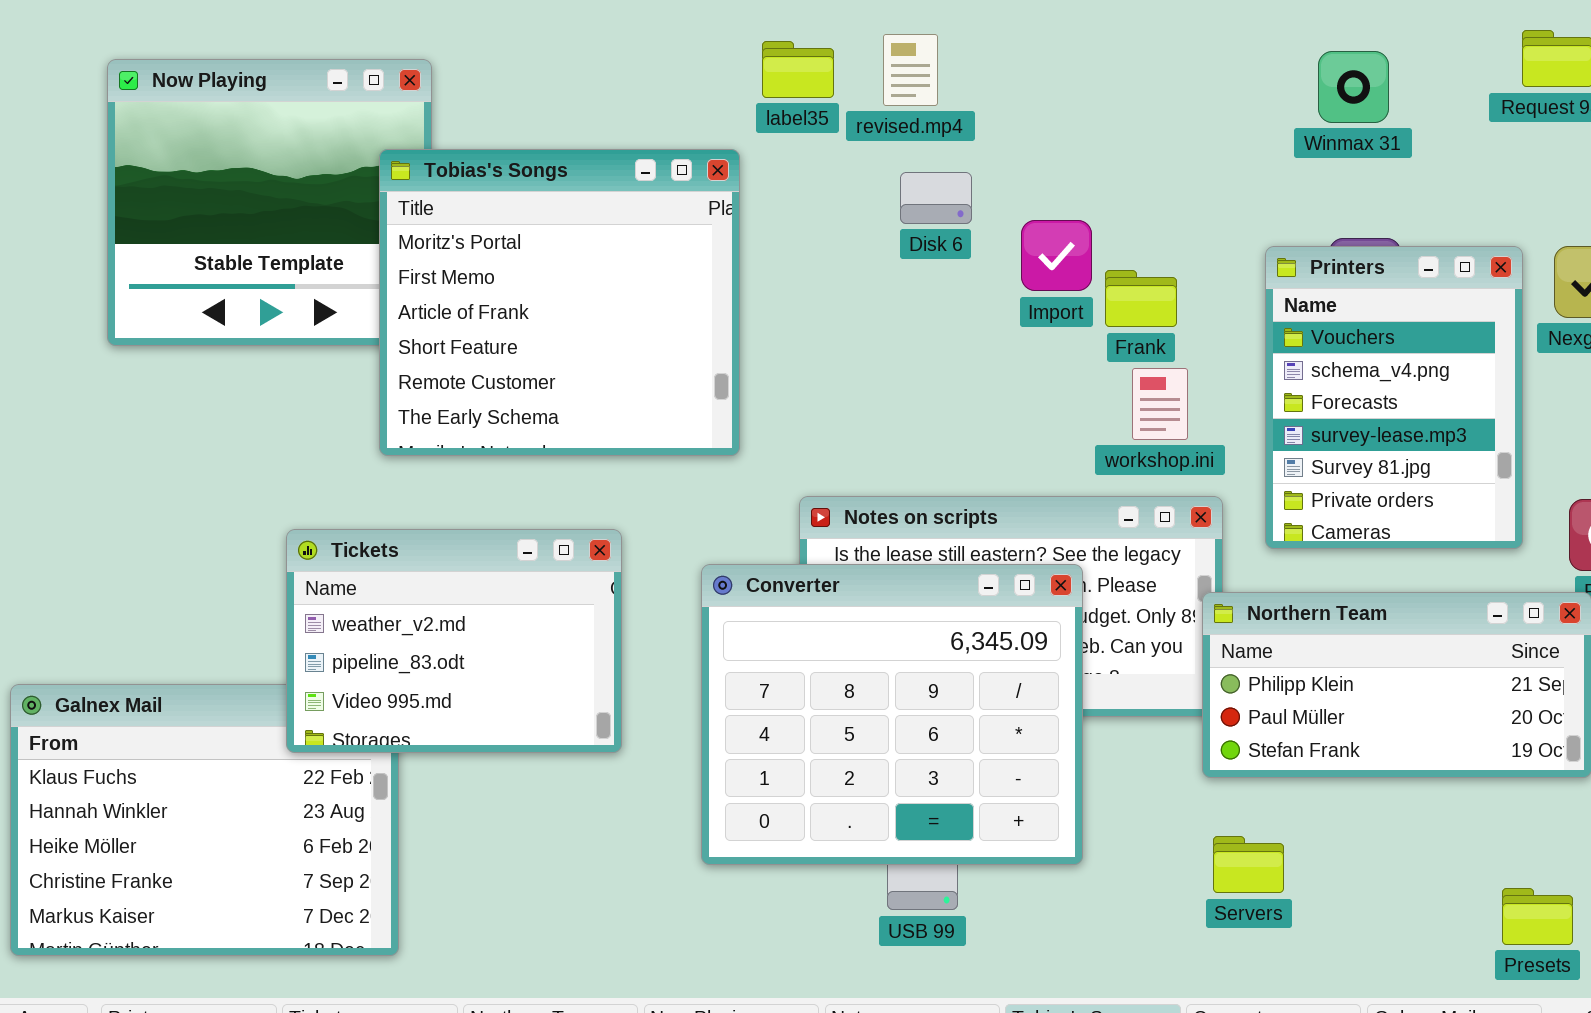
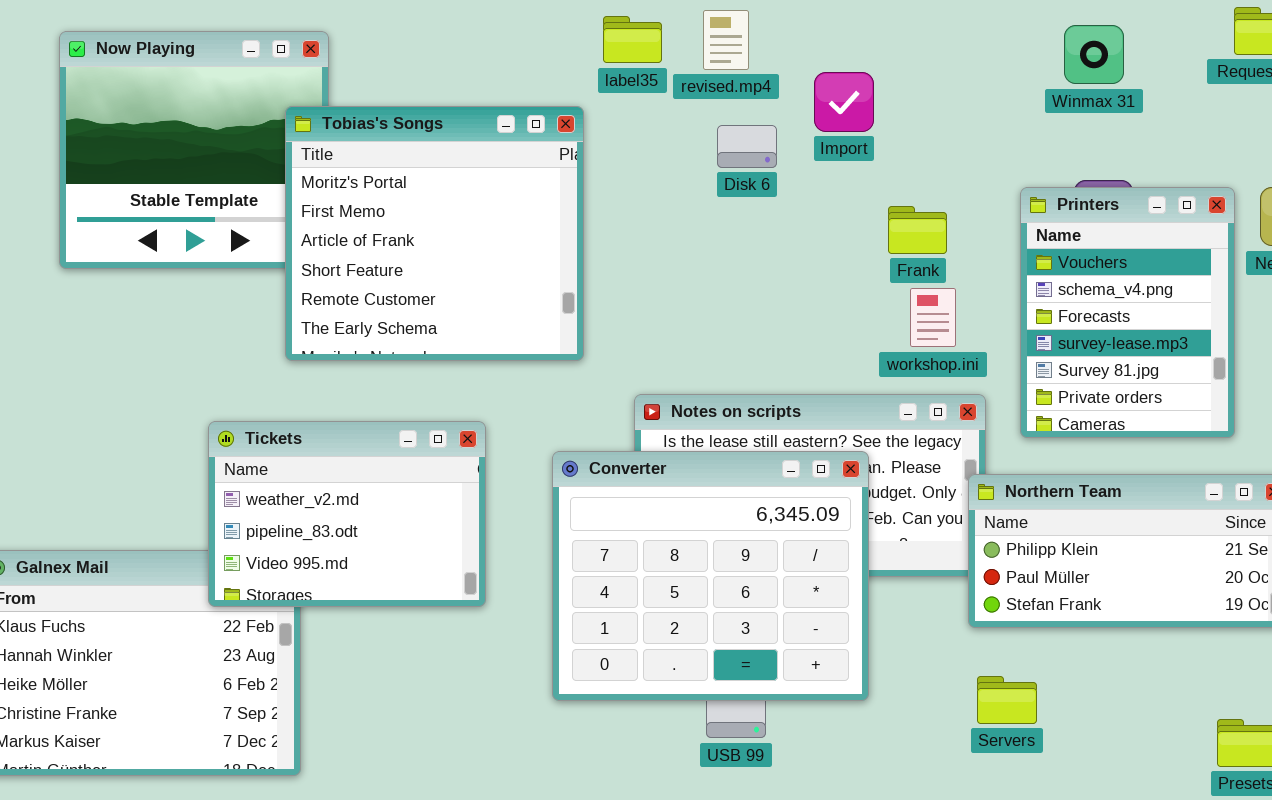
Import: [1021,220,1092,291] -> [814,72,874,132], moved

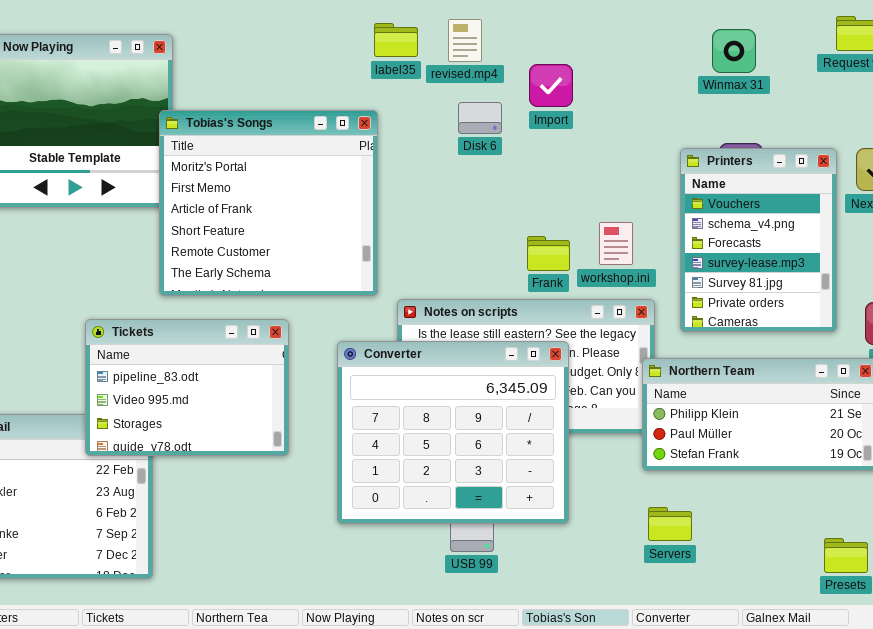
Tobias's Songs: [285,106,584,361] -> [159,110,378,296], moved
Frank: [888,206,947,254] -> [527,236,570,271], moved
Tickets: [208,421,486,607] -> [85,319,289,456], scrolled down 1 row

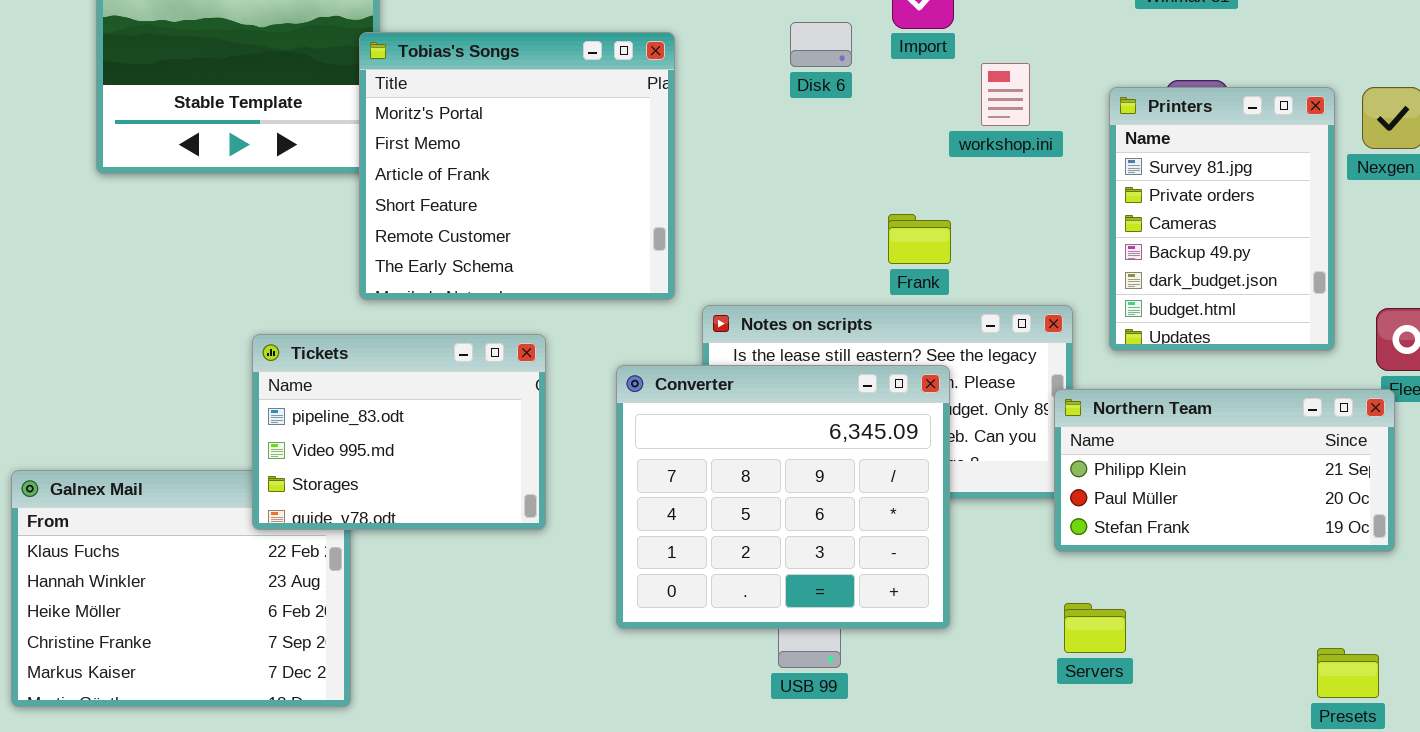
Printers: [680,148,837,332] -> [1109,87,1335,351], scrolled down 4 rows
workshop.ini: [599,222,633,265] -> [981,63,1030,126], moved

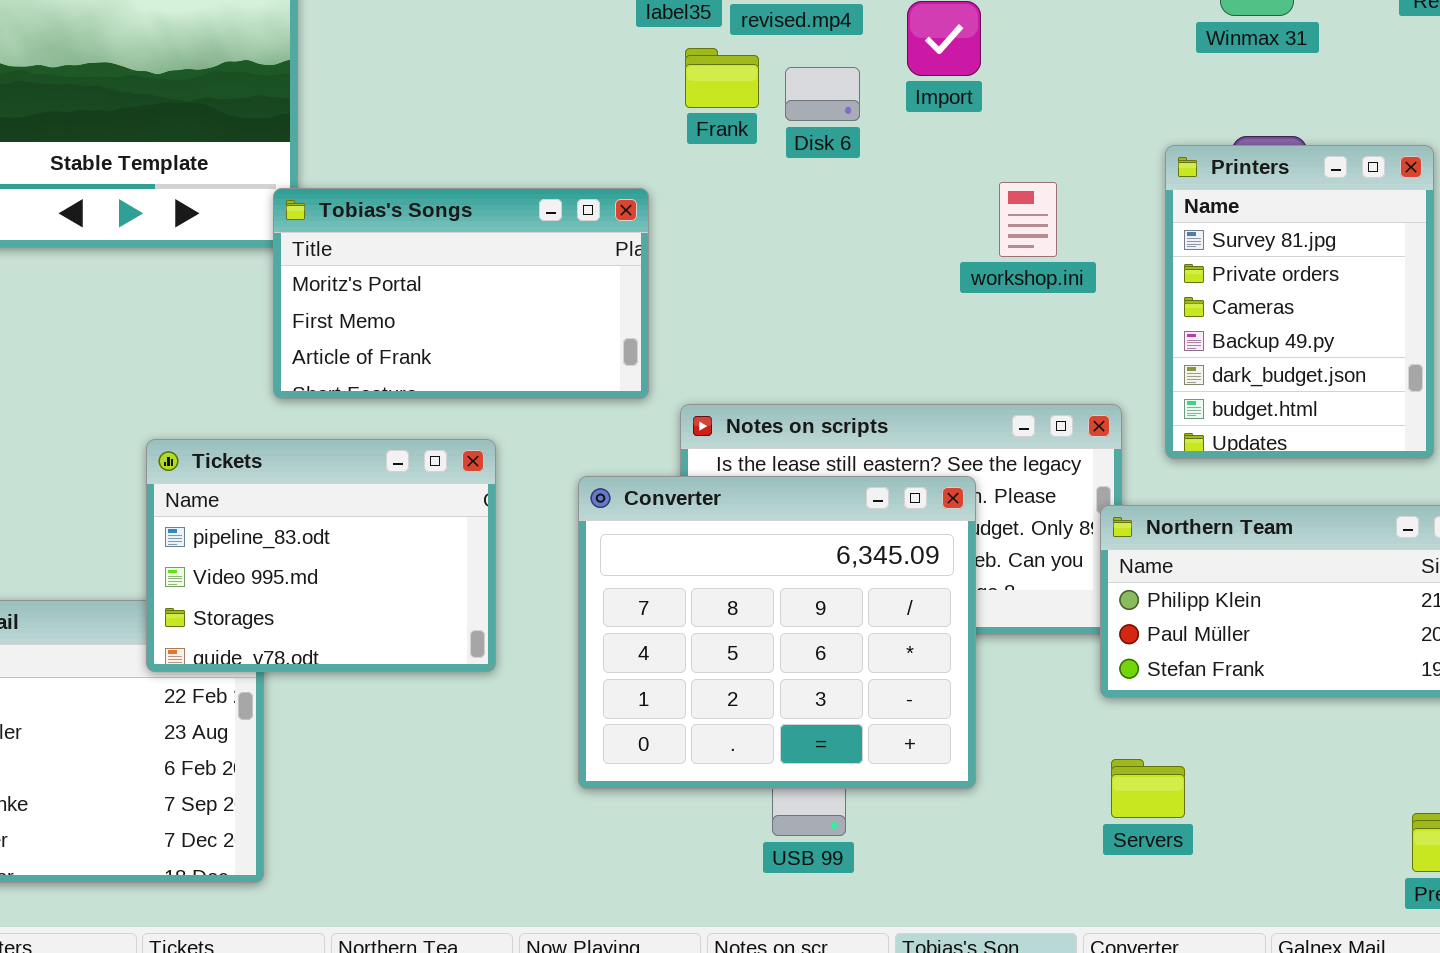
Tobias's Songs: [359,32,675,300] -> [273,188,649,399], resized
workshop.ini: [981,63,1030,126] -> [999,182,1057,257], moved
Frank: [888,214,951,264] -> [685,48,759,108], moved

